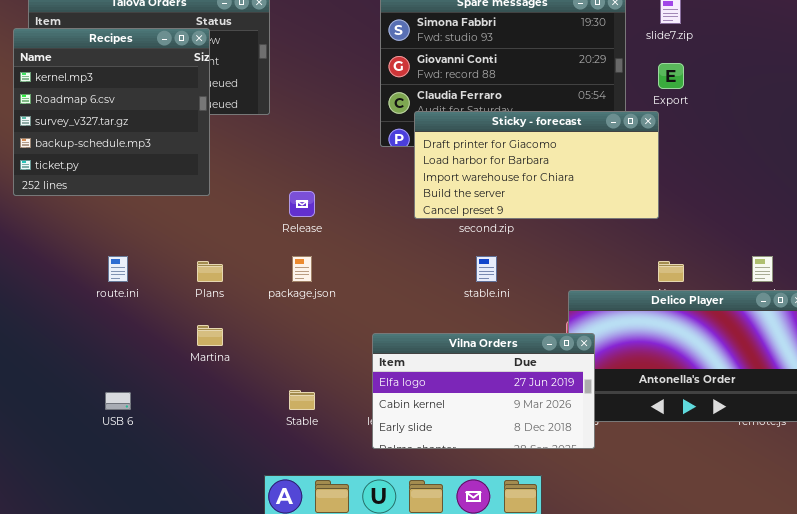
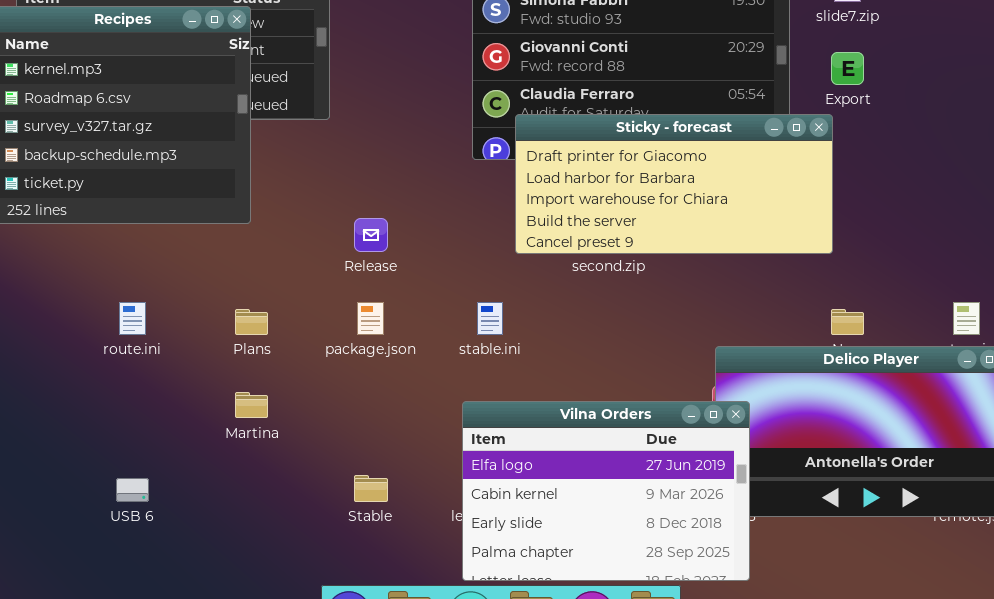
stable.ini: [476,256,497,282] -> [477,302,503,335], moved
Vilna Orders: [372,333,595,449] -> [462,401,750,581], resized

